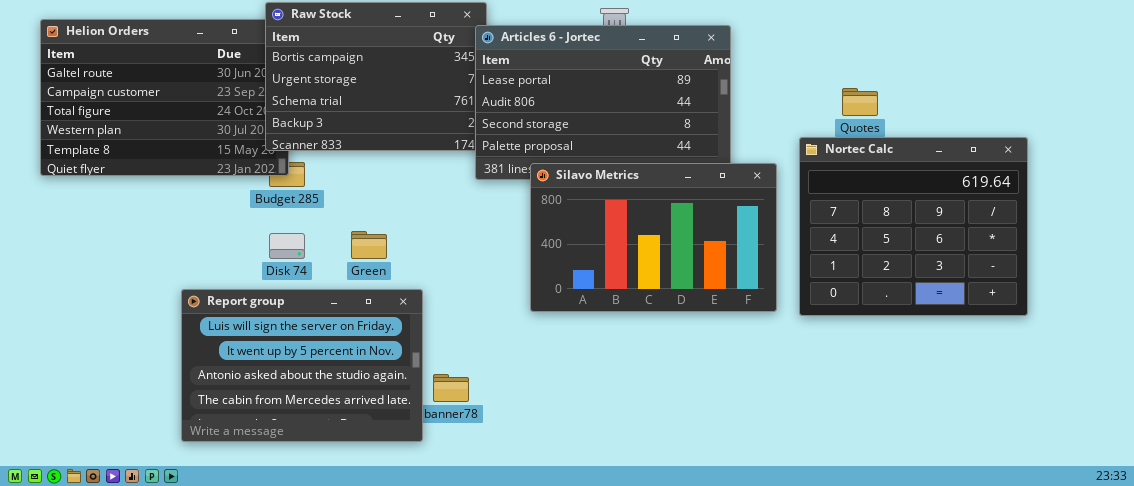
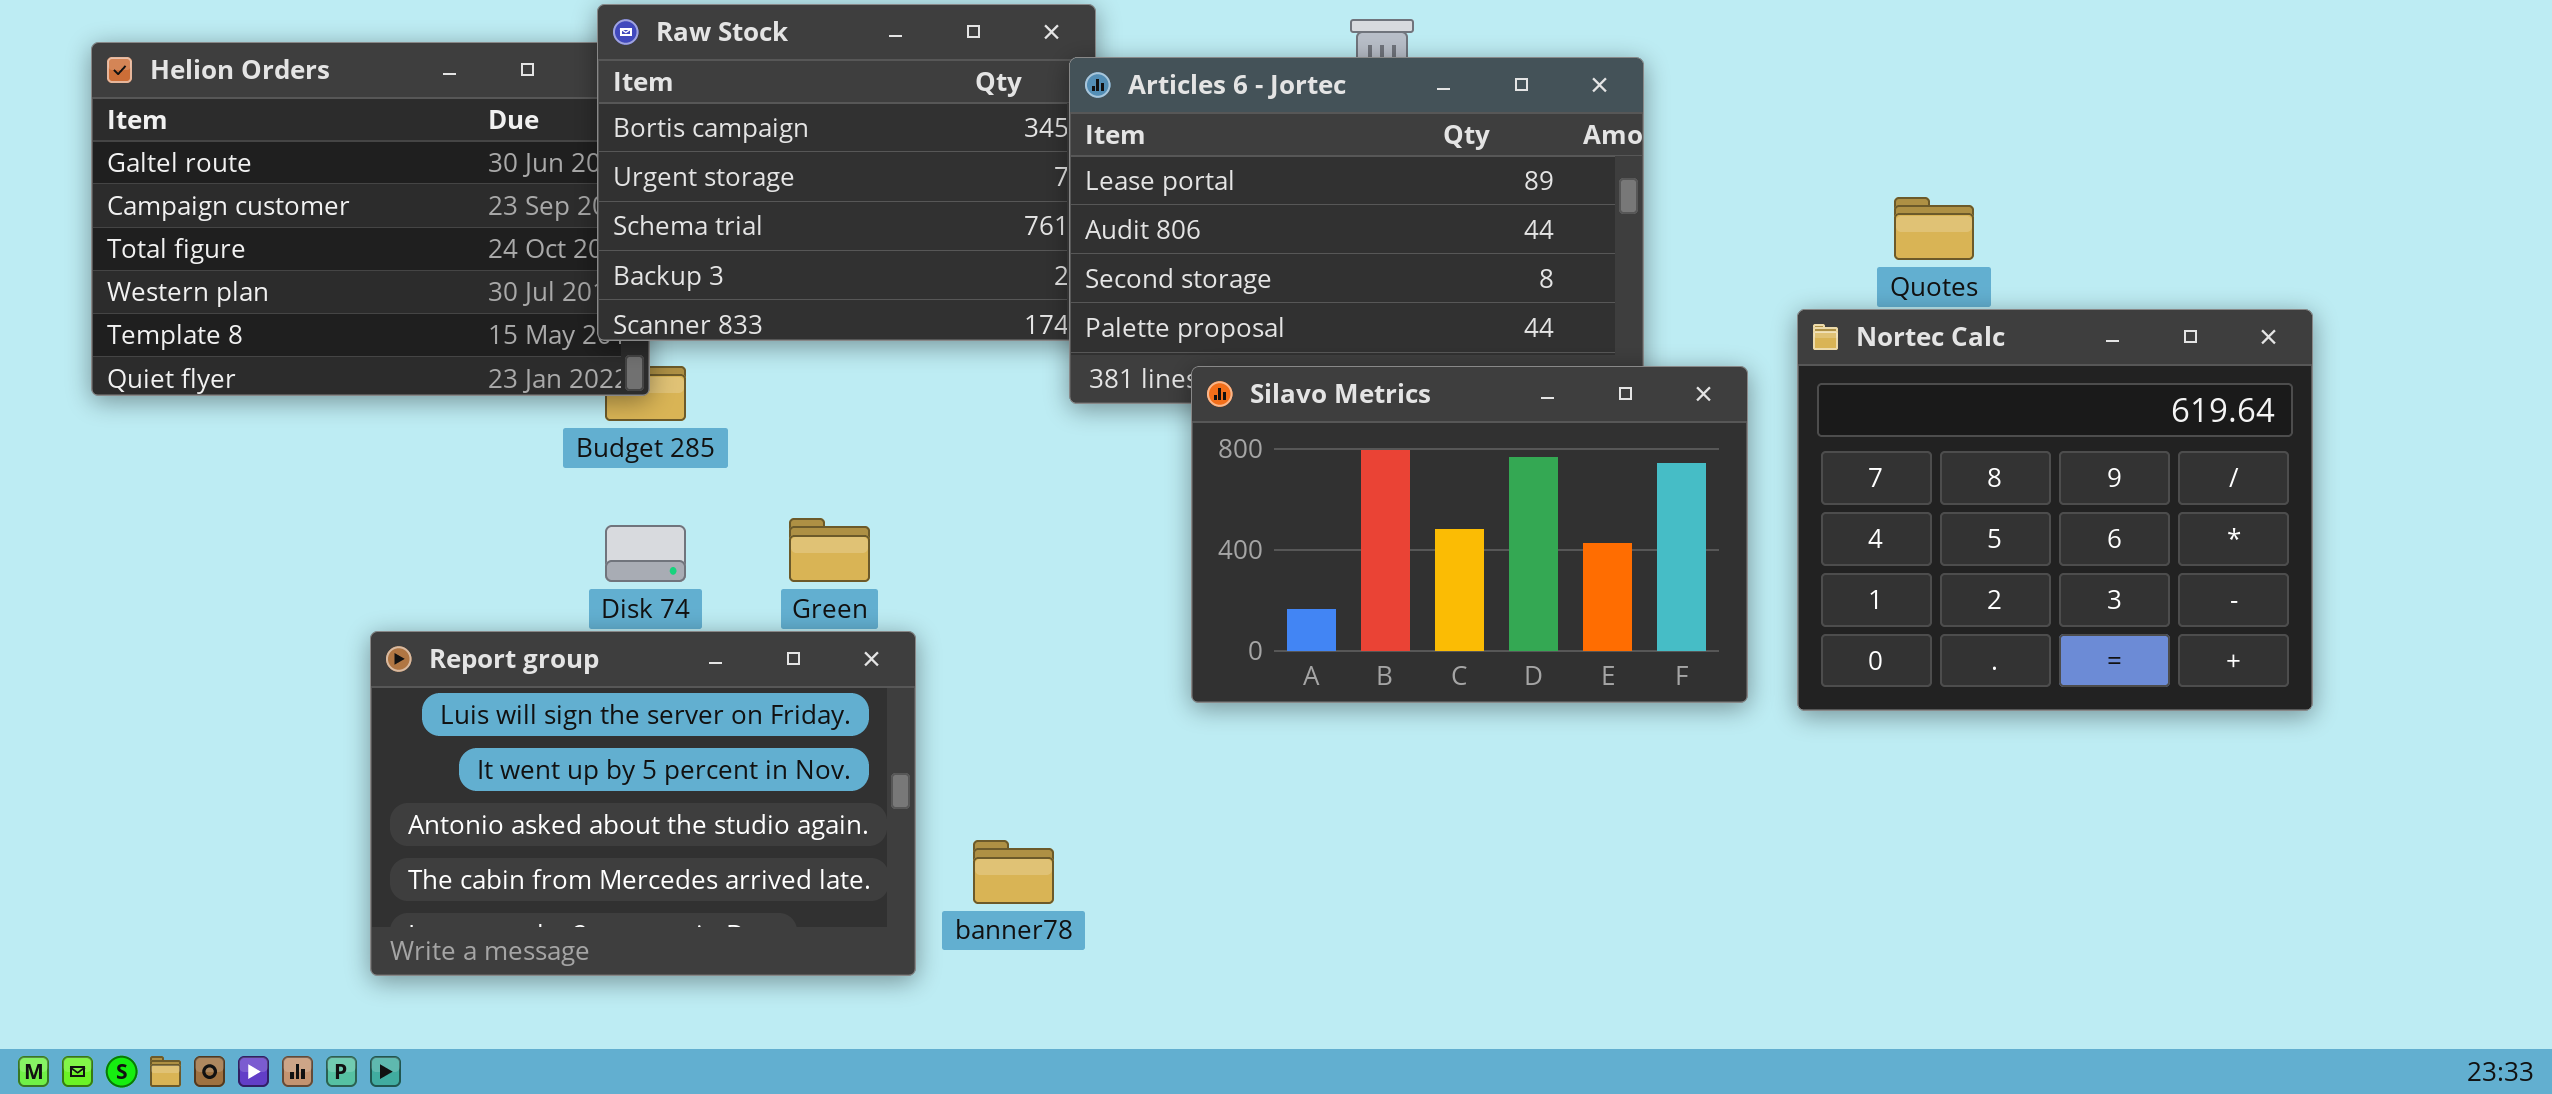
Report group: [181,289,423,442] -> [370,631,916,976], moved

